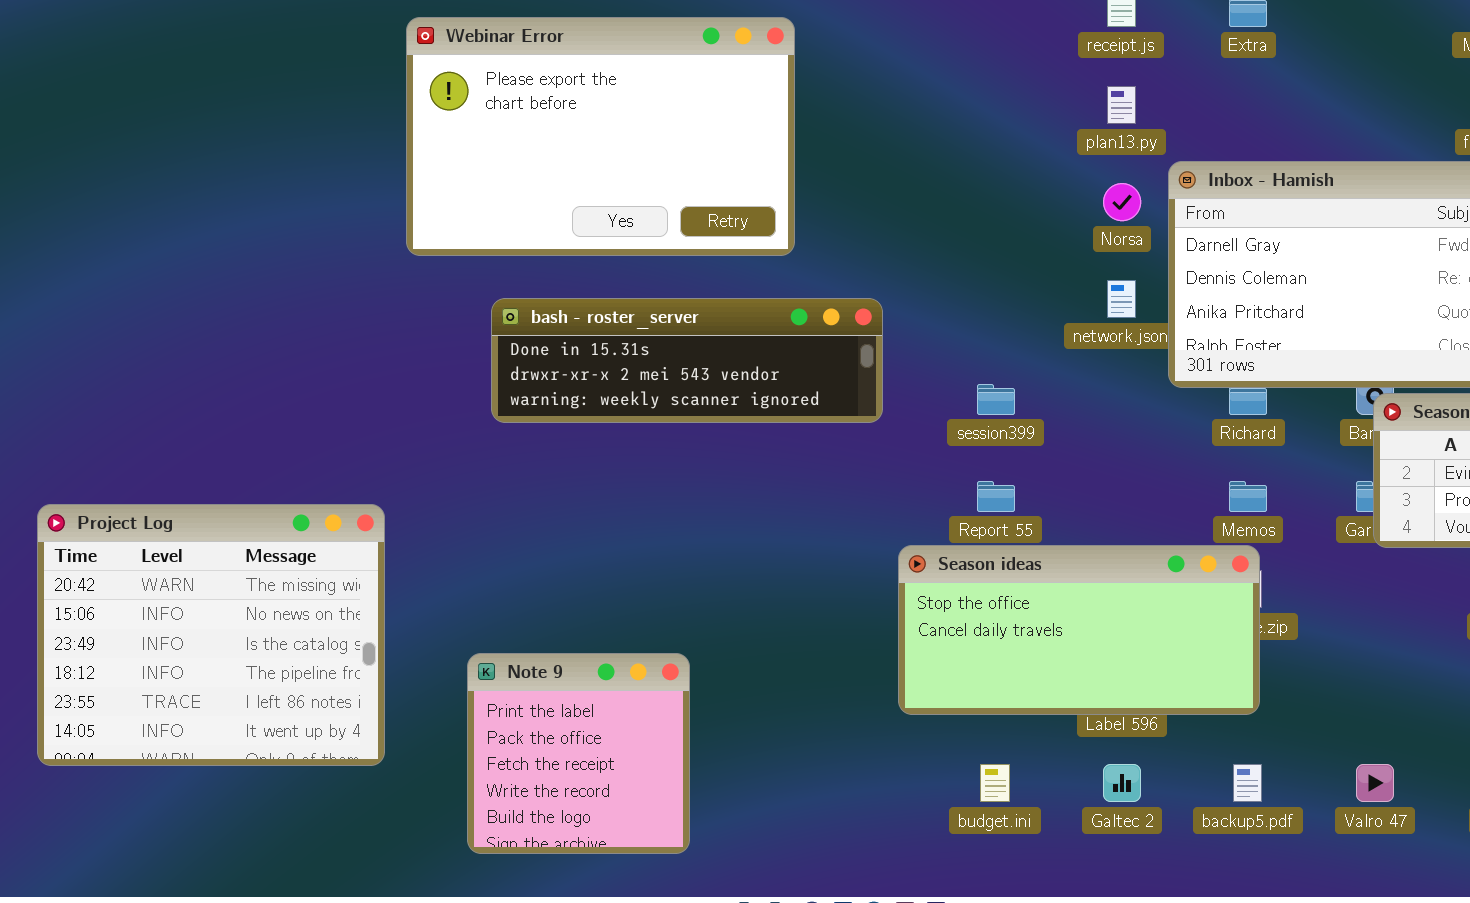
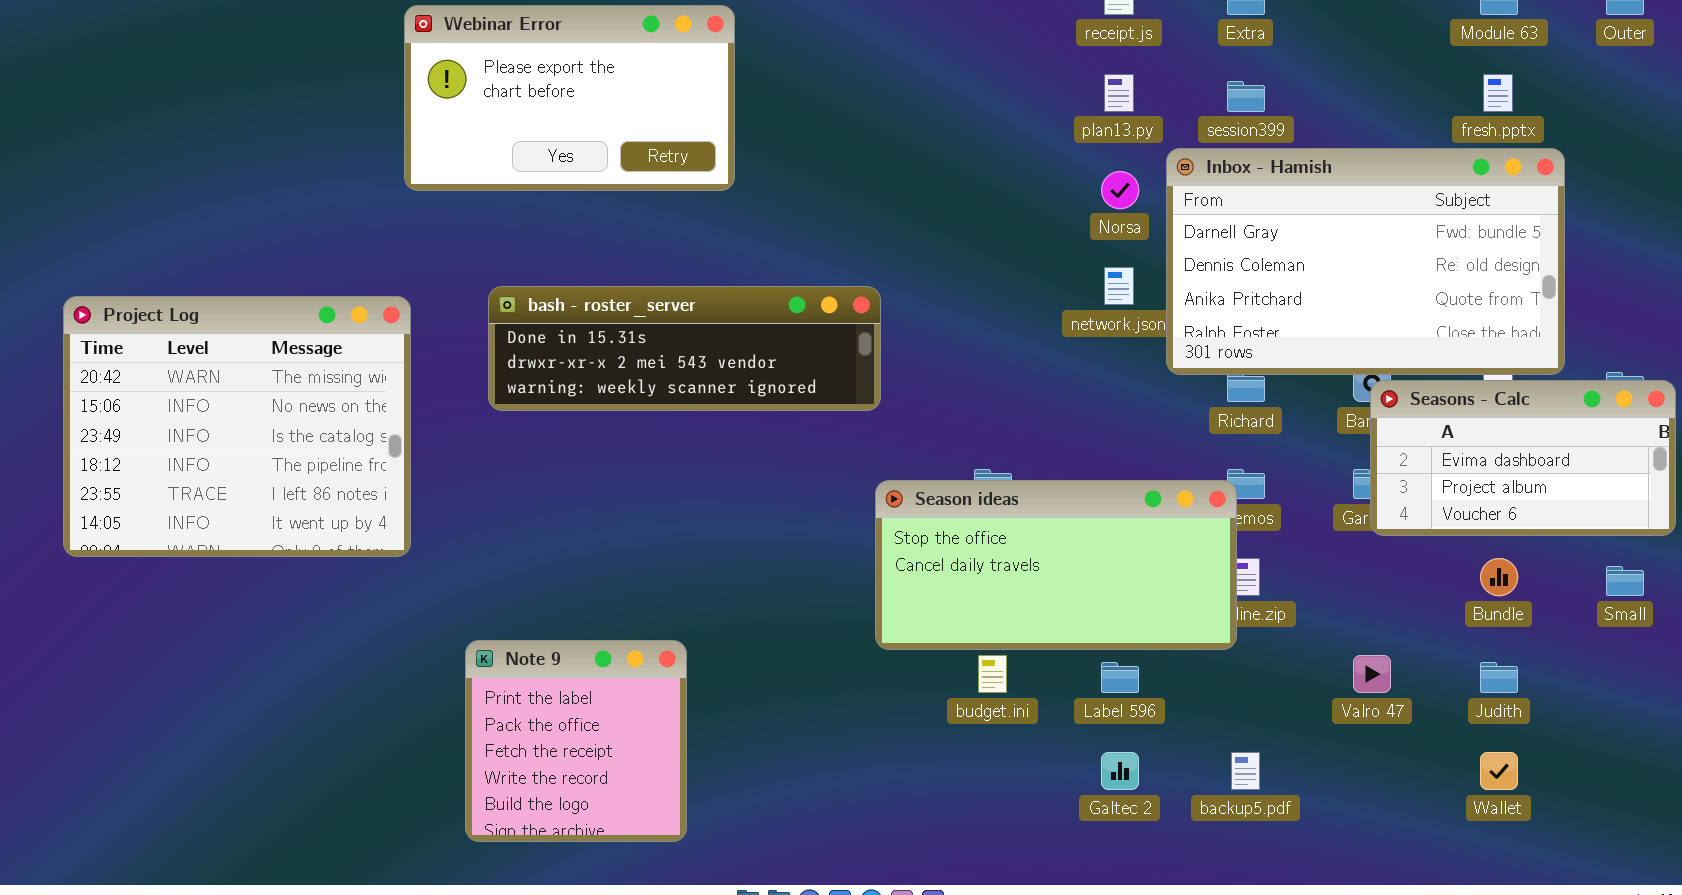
Webinar Error: [406,17,795,256] -> [404,5,735,191], resized
session399: [977,384,1015,415] -> [1227,81,1265,112], moved
Project Log: [37,504,385,766] -> [63,296,411,557], moved
Season ideas: [898,545,1260,715] -> [875,480,1237,650], moved
budget.ini: [980,764,1010,802] -> [978,655,1007,693], moved
Valro 47: [1356,764,1394,802] -> [1353,655,1391,693], moved

